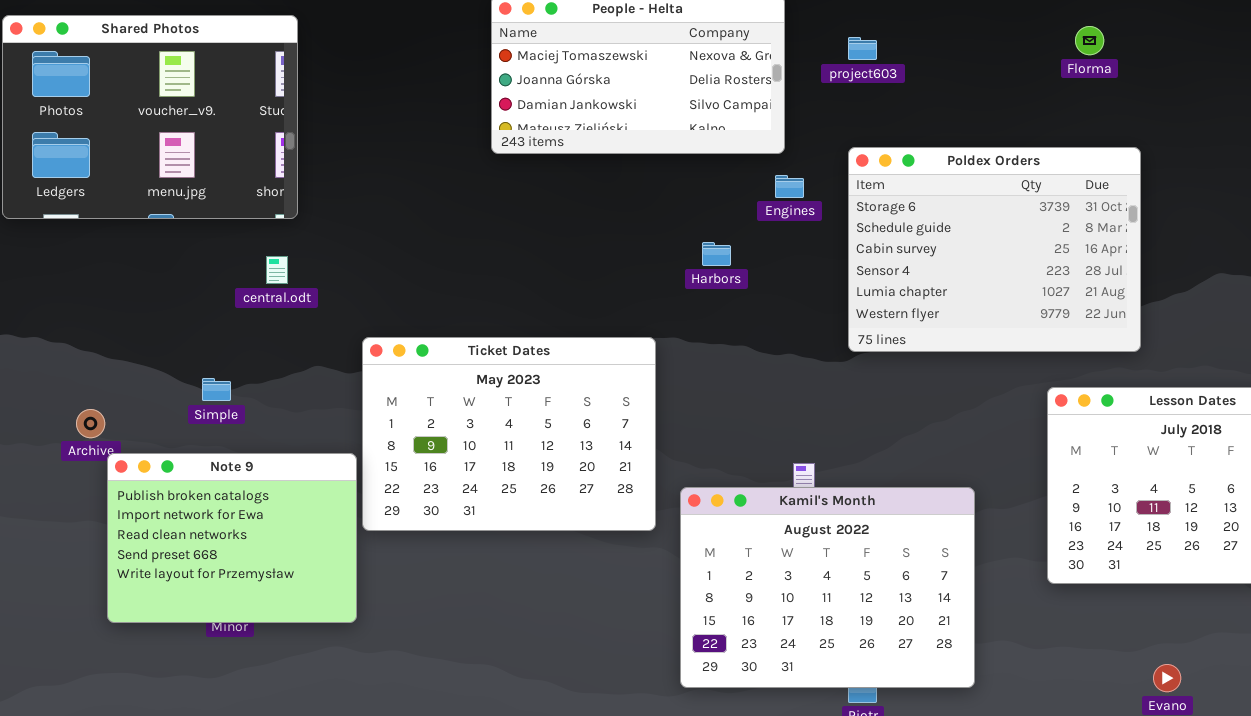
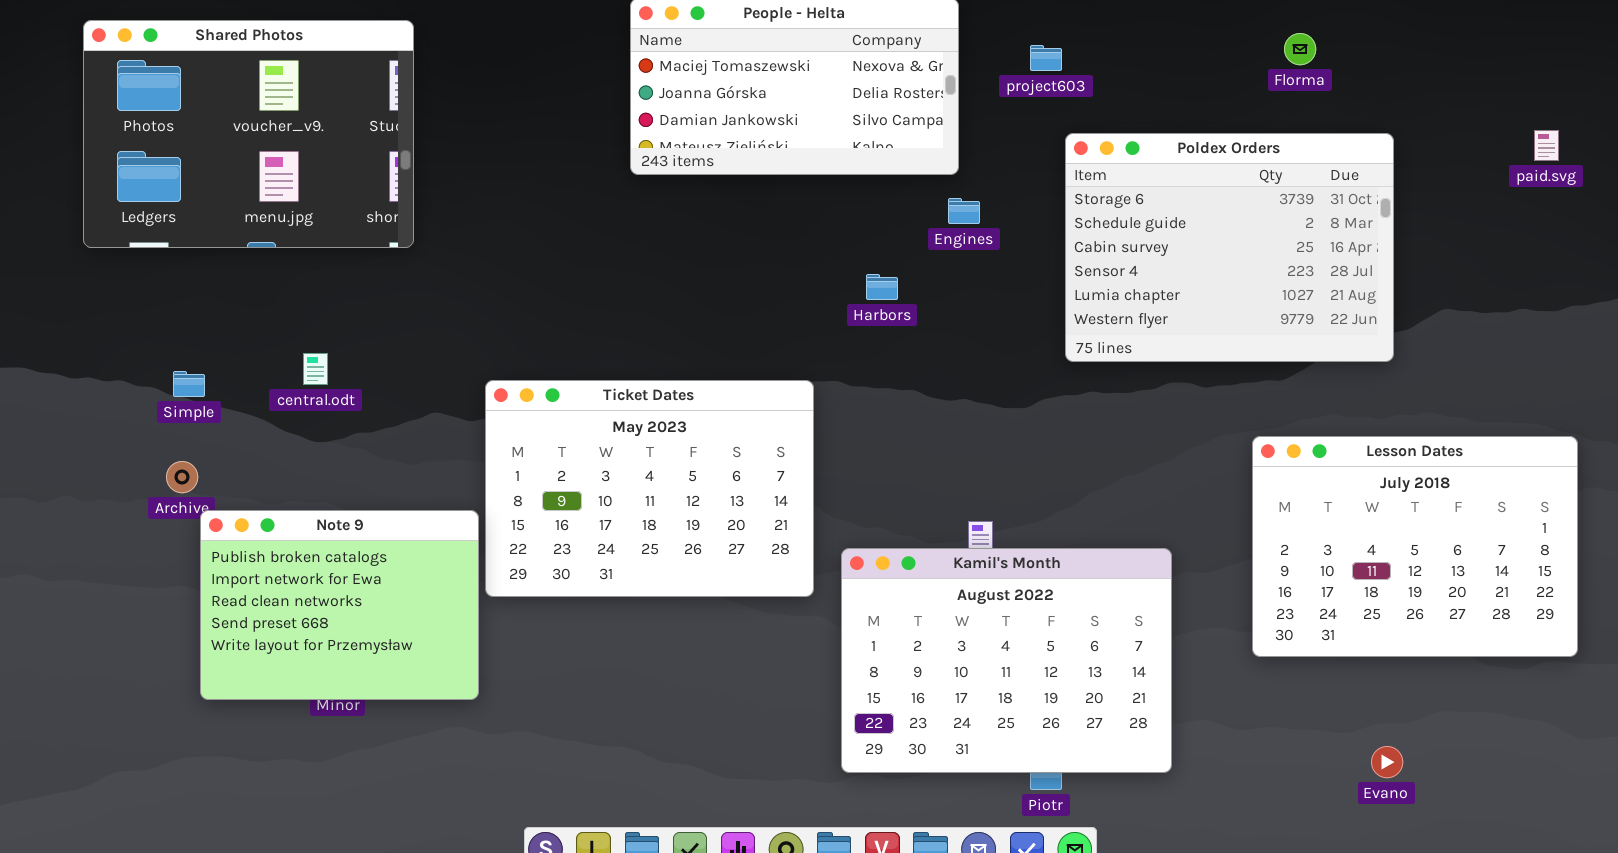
Poldex Orders: [848,147,1141,352] -> [1065,133,1394,362], moved
central.odt: [266,256,288,284] -> [303,353,328,385], moved
Simple: [202,378,231,401] -> [173,371,205,397], moved

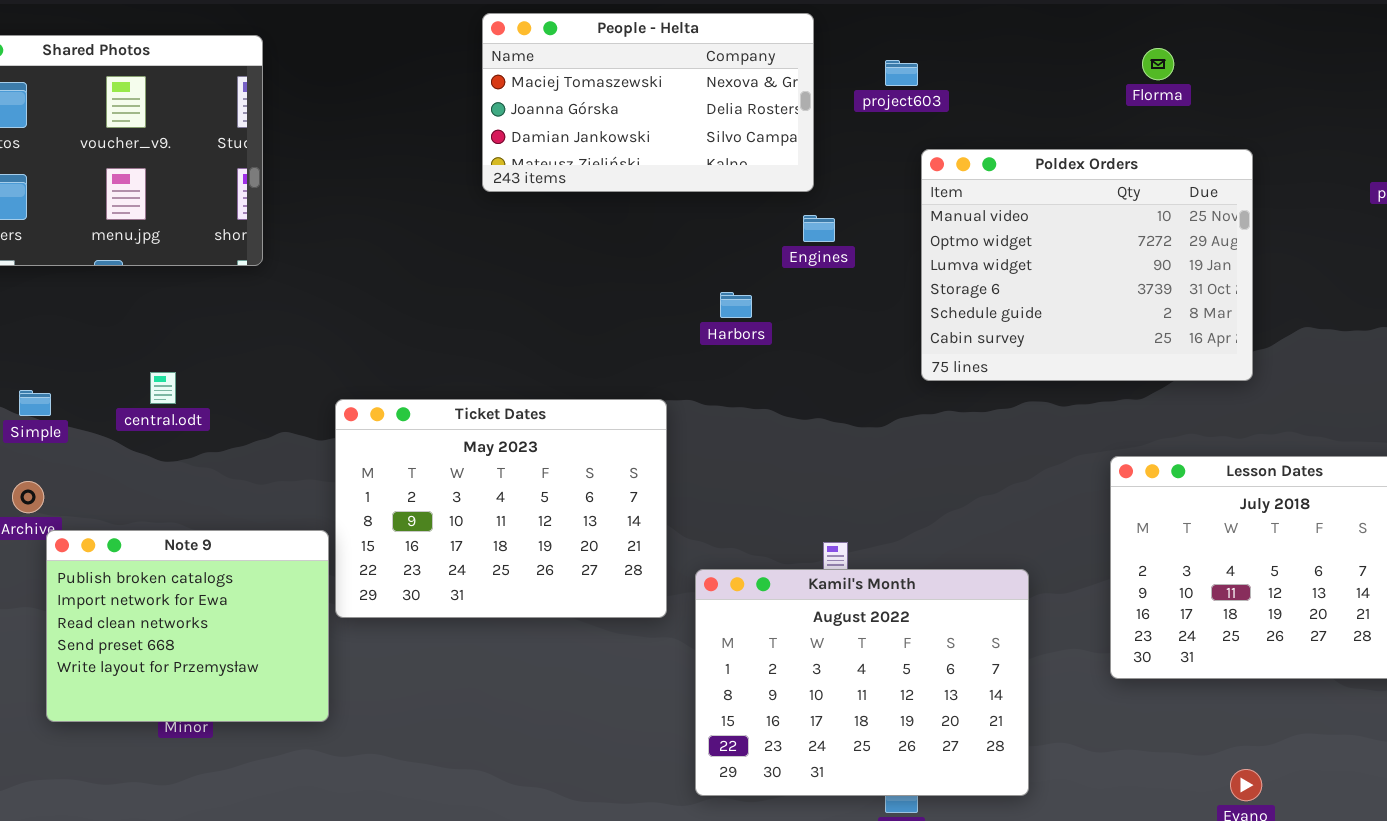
Poldex Orders: [1065,133,1394,362] -> [921,149,1253,381], scrolled up 3 rows

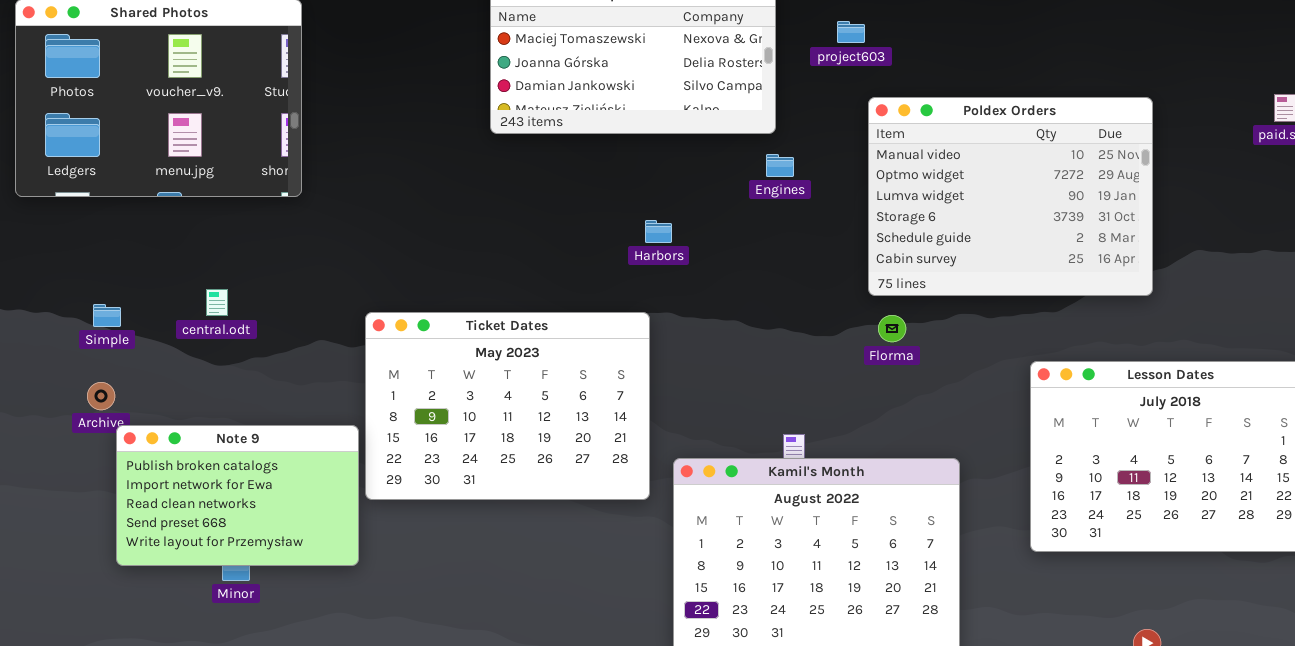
Florma: [1142,48,1174,80] -> [878,315,906,342], moved
Harbors: [720,292,752,318] -> [645,220,672,243], moved
Note 9: [46,530,329,722] -> [116,425,359,566], resized

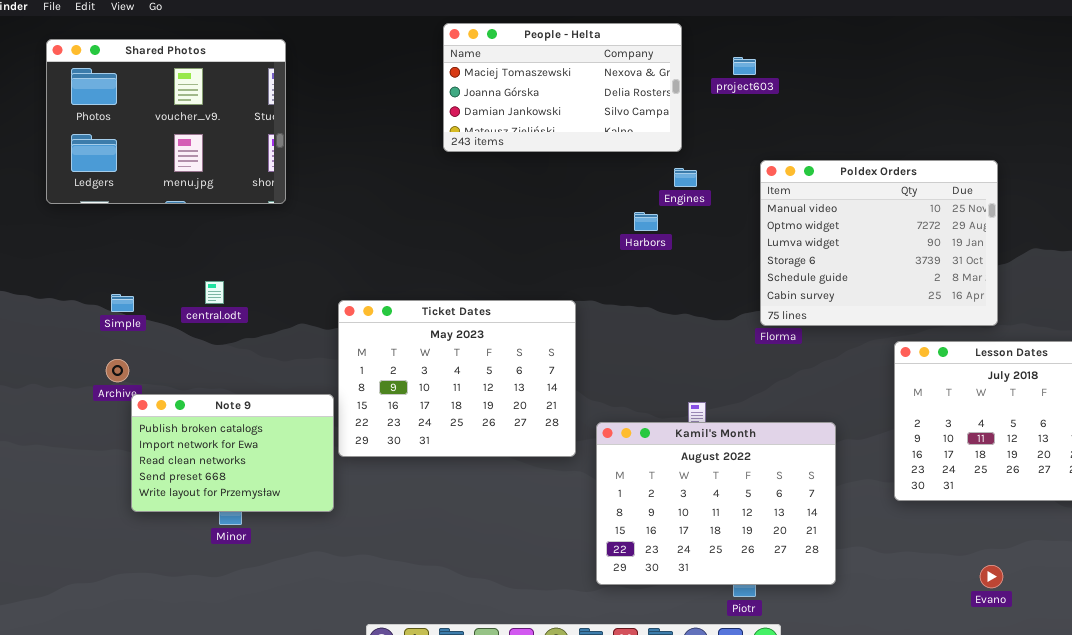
Poldex Orders: [868,97,1153,296] -> [760,160,998,326], moved
Harbors: [645,220,672,243] -> [634,212,658,231], moved

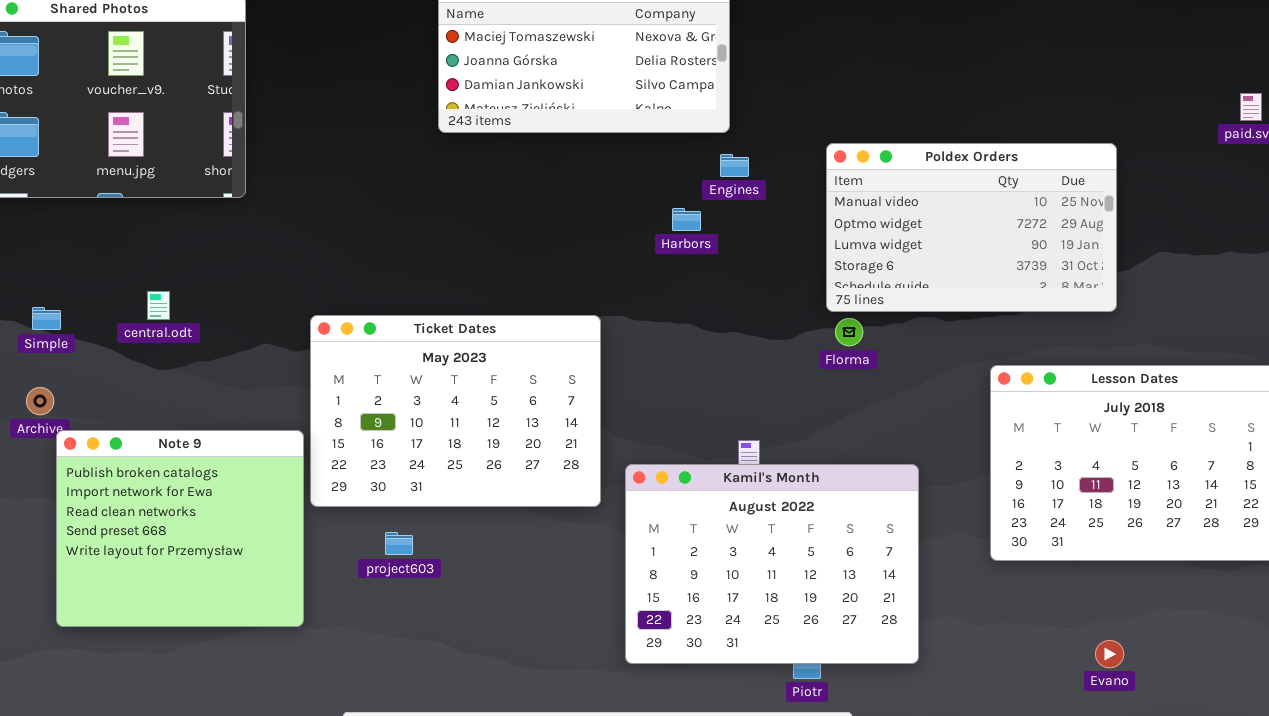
project603: [733,57,756,75] -> [385,532,413,555], moved
Poldex Orders: [760,160,998,326] -> [826,143,1117,312], resized
Note 9: [131,394,334,512] -> [56,430,304,627], resized

